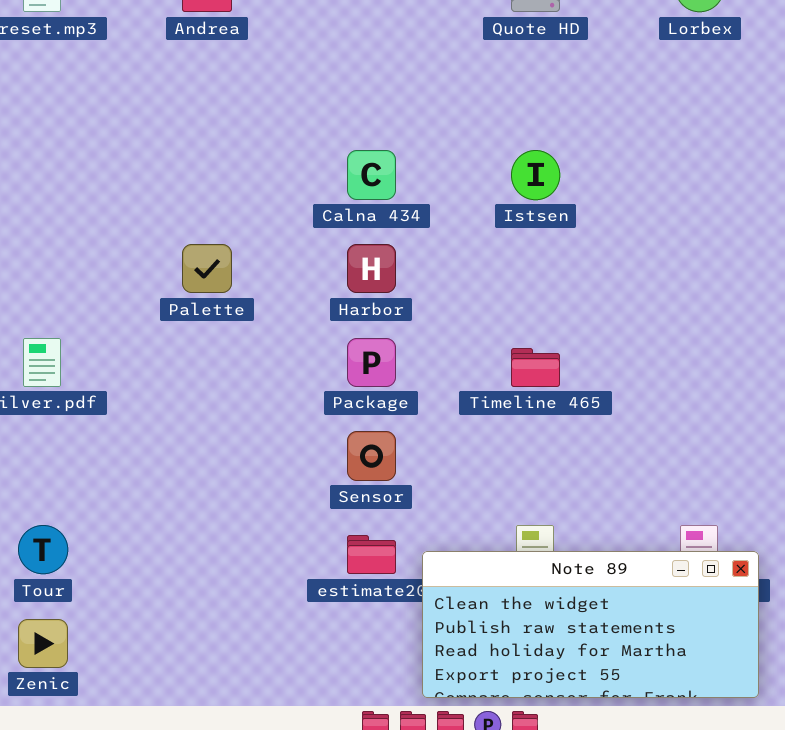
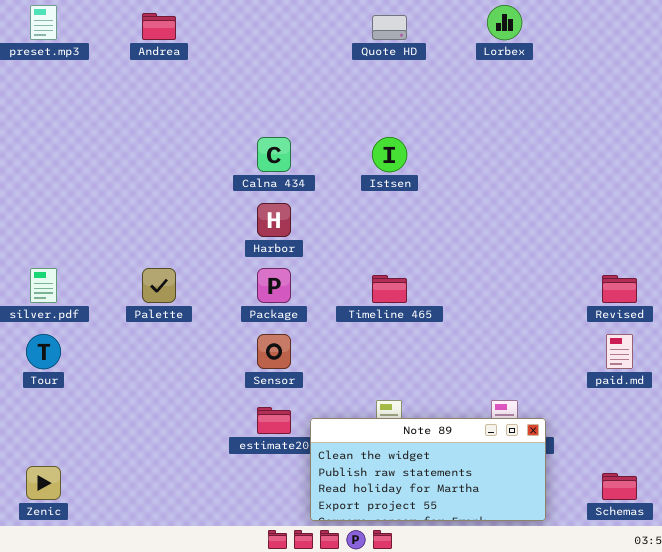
Palette: [182,244,232,293] -> [142,268,176,303], moved
Tour: [18,525,68,574] -> [26,334,61,369], moved

